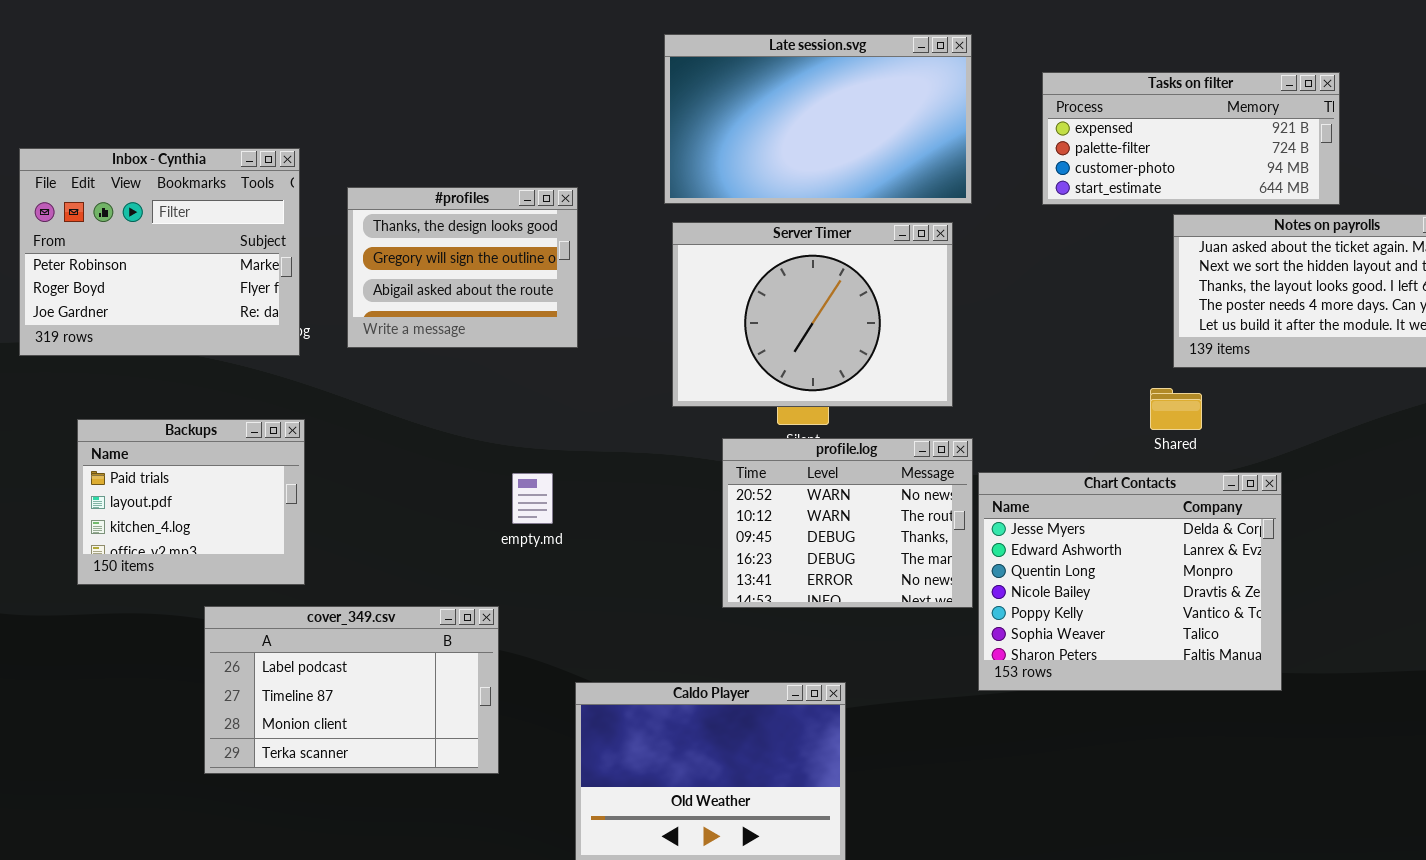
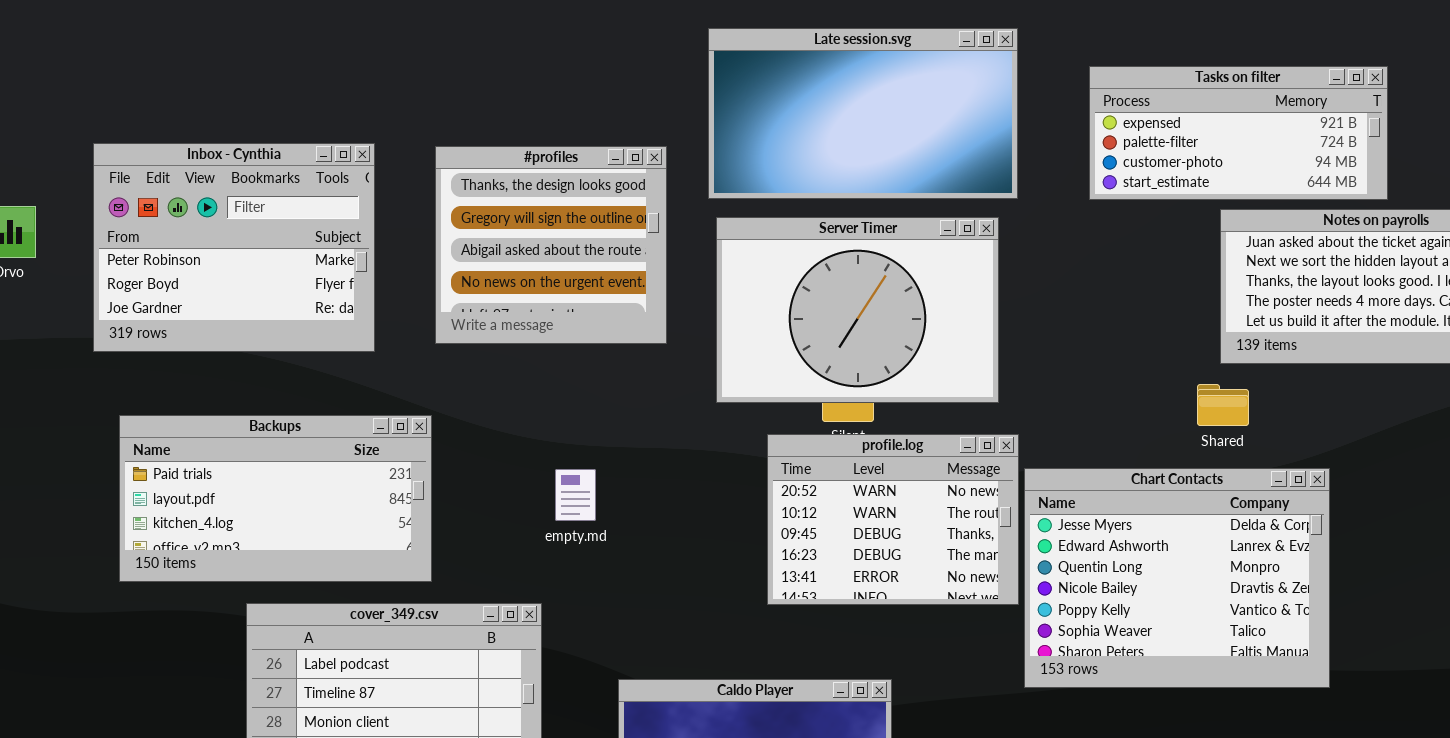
Inbox - Cynthia: [19,148,300,356] -> [93,143,375,352], moved
#profiles: [347,187,578,348] -> [435,146,667,344], moved, resized
Backups: [77,419,305,585] -> [119,415,432,582], resized

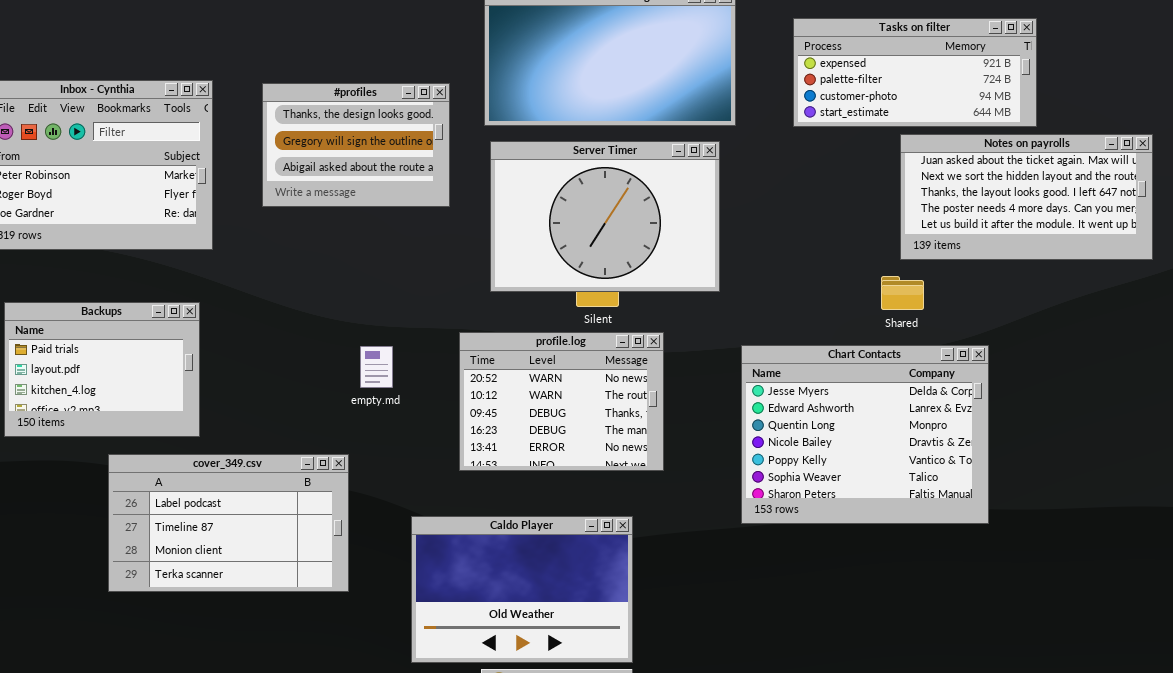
#profiles: [435,146,667,344] -> [262,83,450,207], resized
Backups: [119,415,432,582] -> [4,302,200,437], resized
profile.log: [767,434,1019,605] -> [459,332,664,471], moved

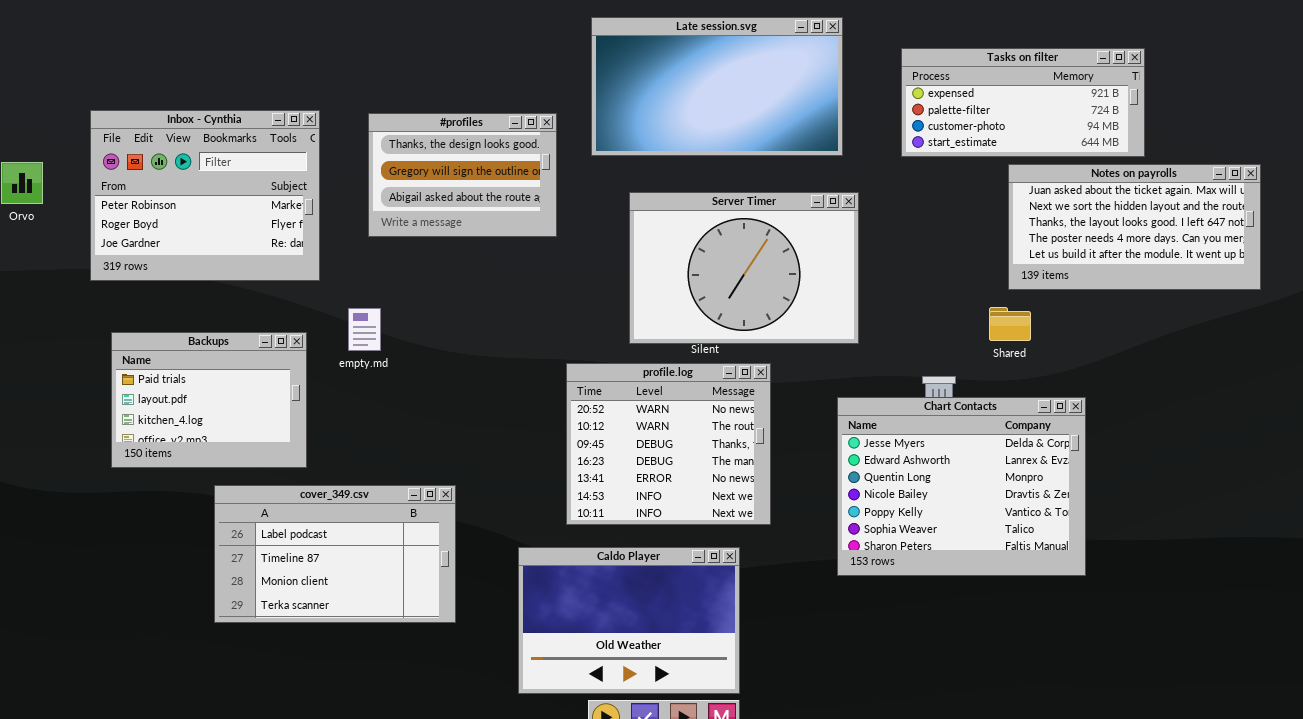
Server Timer: [490,141,720,292] -> [629,192,859,344], moved
profile.log: [459,332,664,471] -> [566,363,771,525], resized
Chart Contacts: [741,345,989,524] -> [837,397,1086,576], moved
empty.md: [360,346,393,388] -> [348,308,381,351], moved

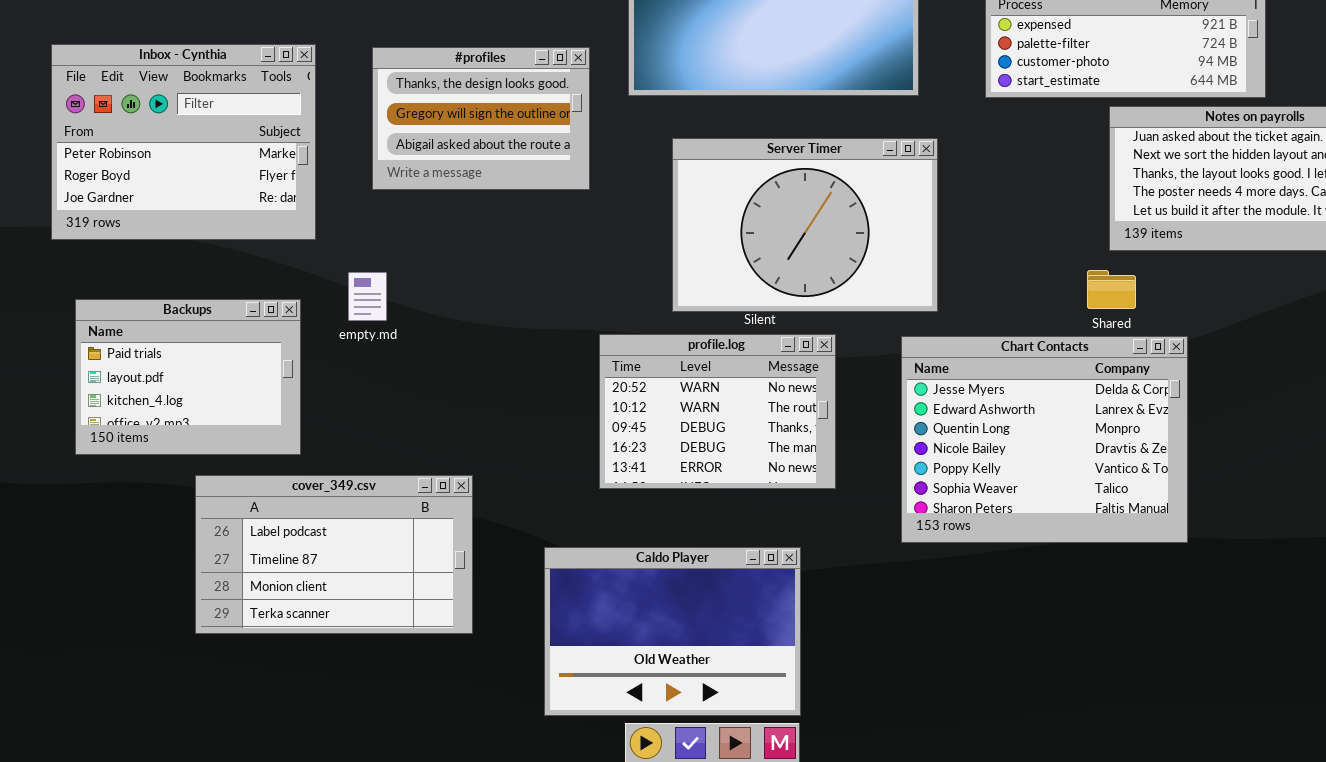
profile.log: [566,363,771,525] -> [599,334,836,489], resized
Chart Contacts: [837,397,1086,576] -> [901,336,1188,543], moved

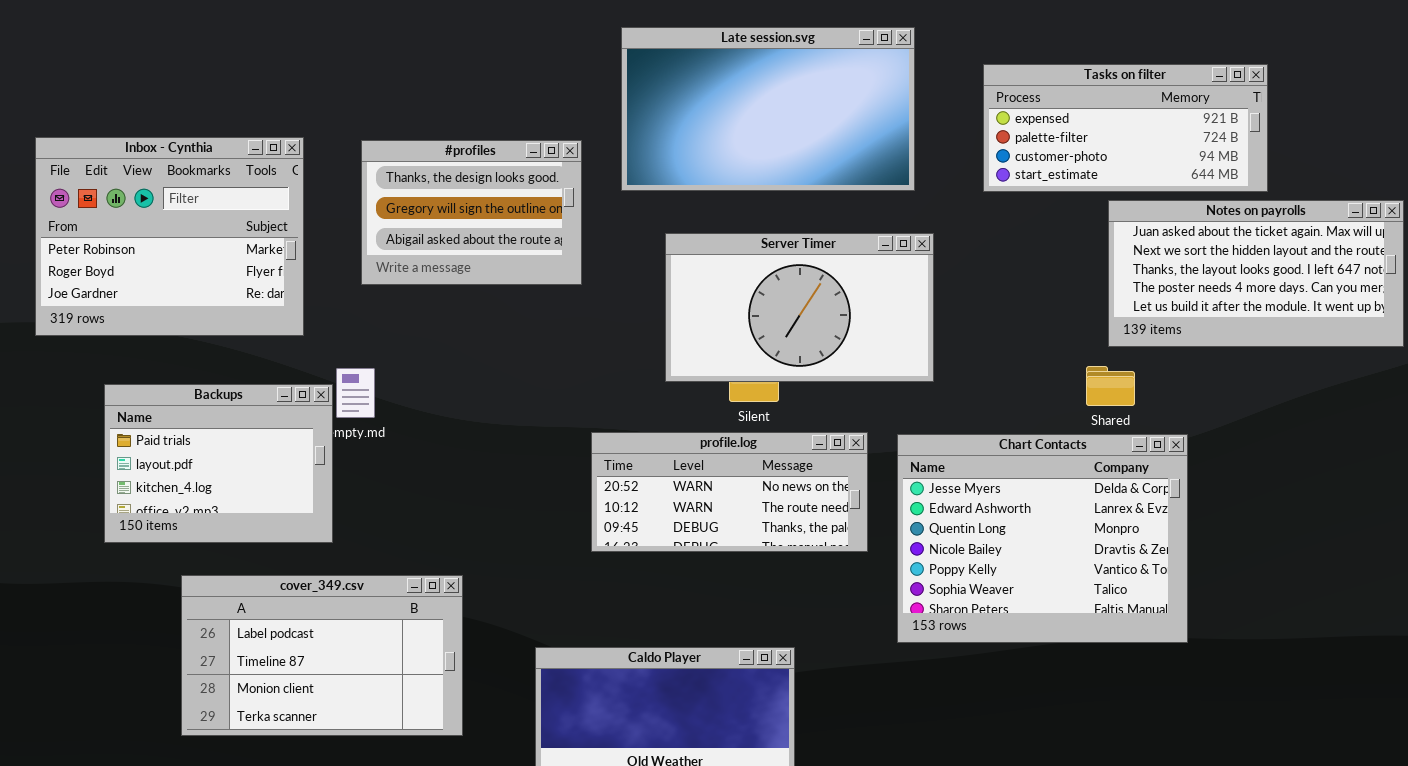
Server Timer: [672,138,938,312] -> [665,233,934,382], resized
Backups: [75,299,301,455] -> [104,384,333,543], moved
profile.log: [599,334,836,489] -> [591,432,868,552], resized

